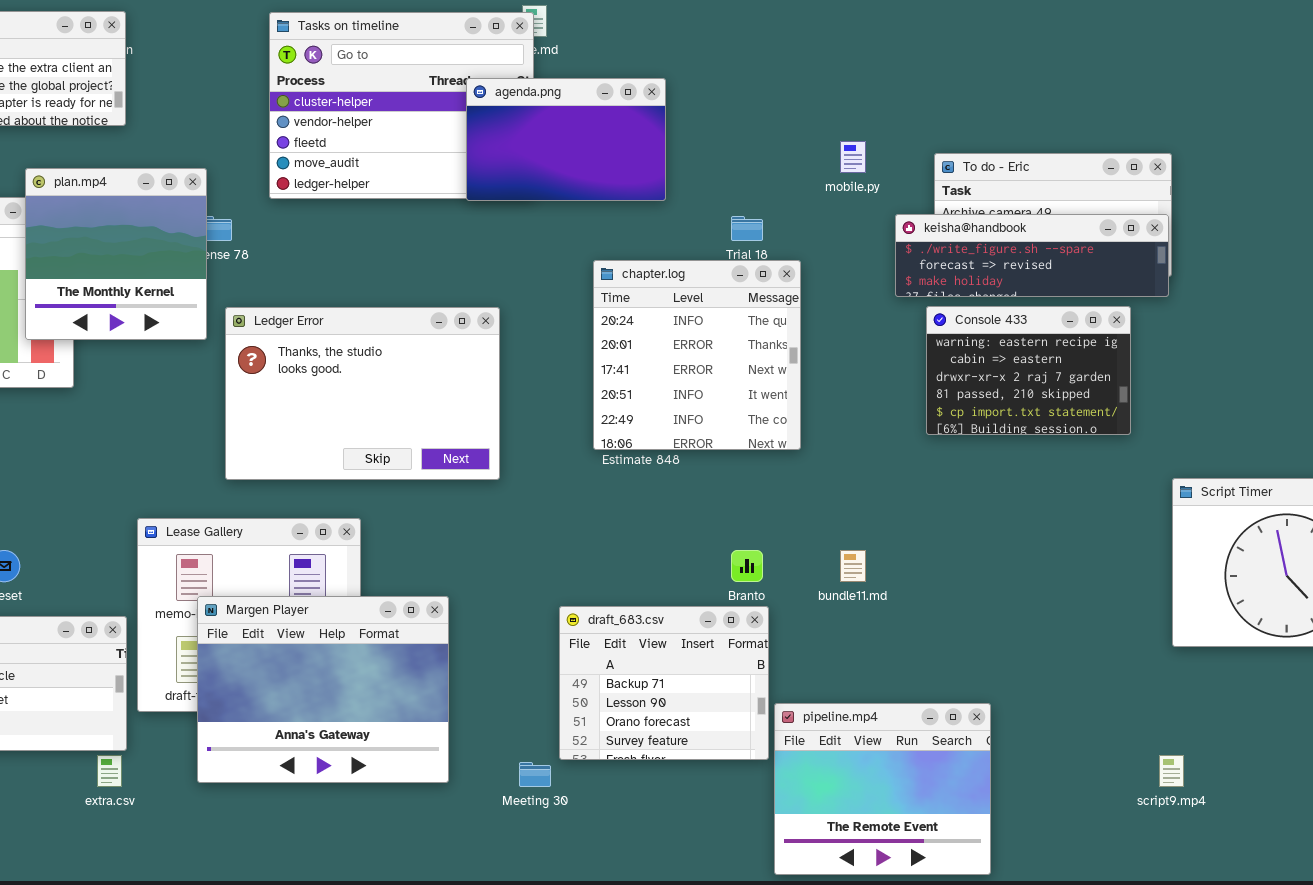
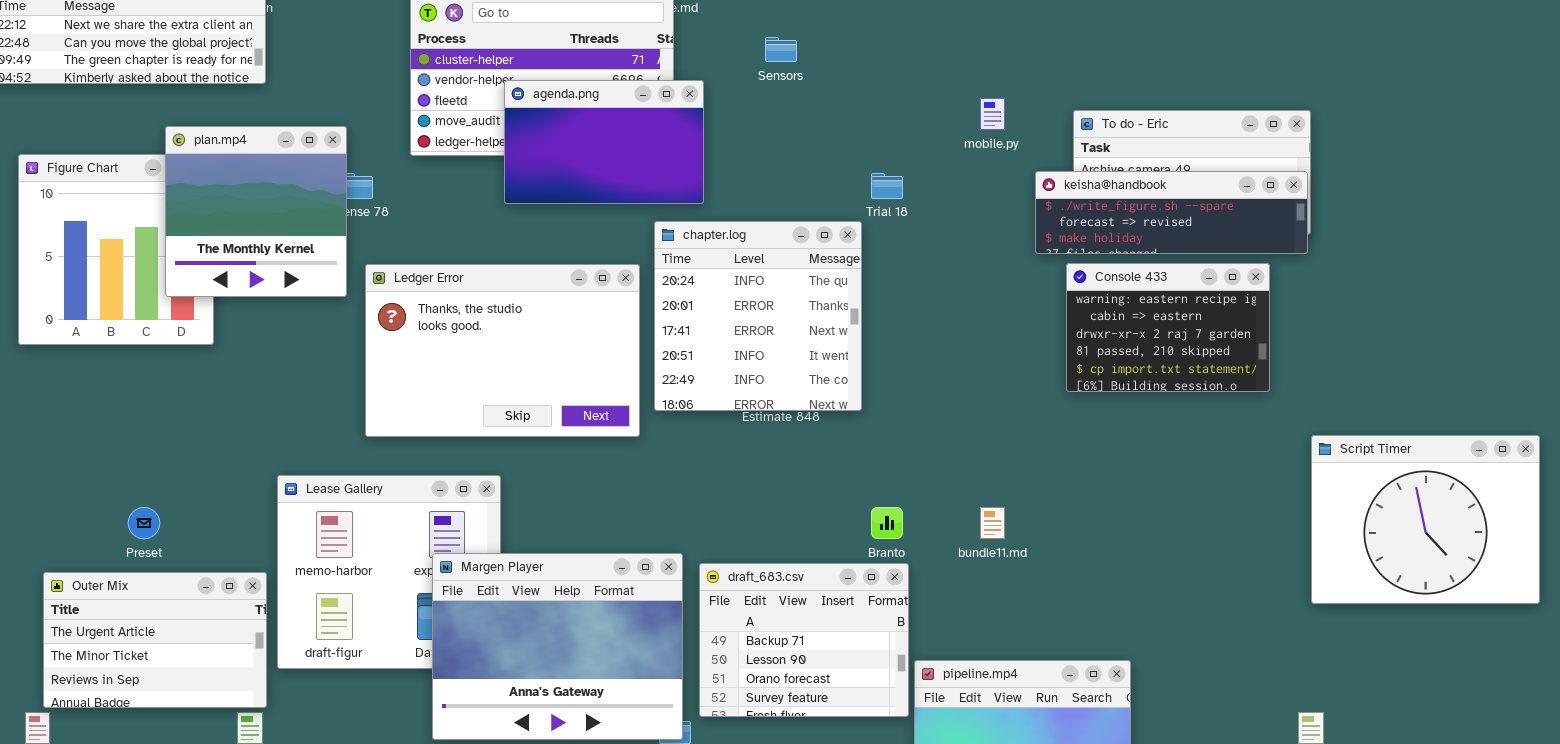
agenda.png: [466,78,666,201] -> [504,80,704,204], moved
chapter.log: [593,260,801,450] -> [654,221,862,411], moved
Margen Player: [197,596,449,783] -> [432,553,683,740], moved

